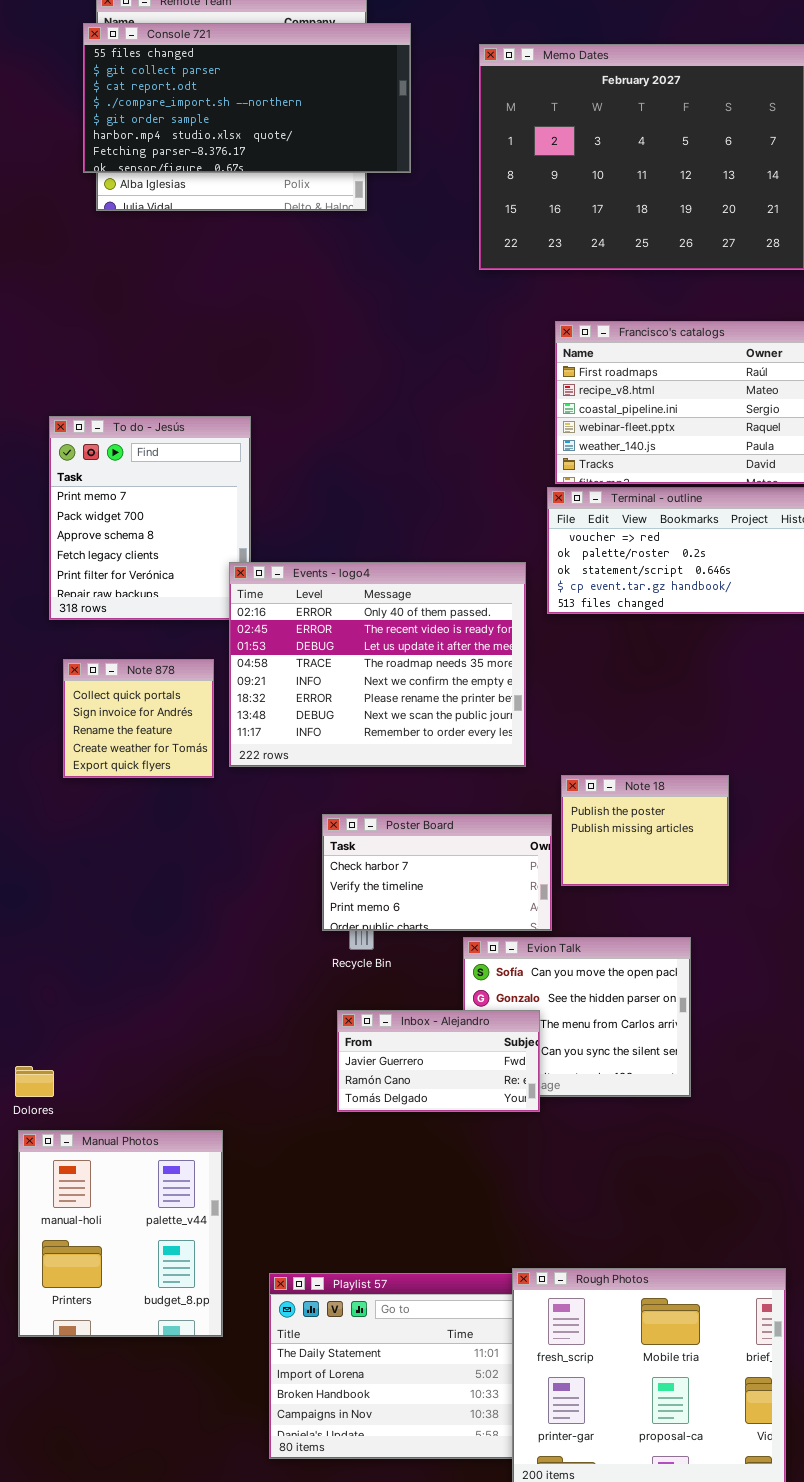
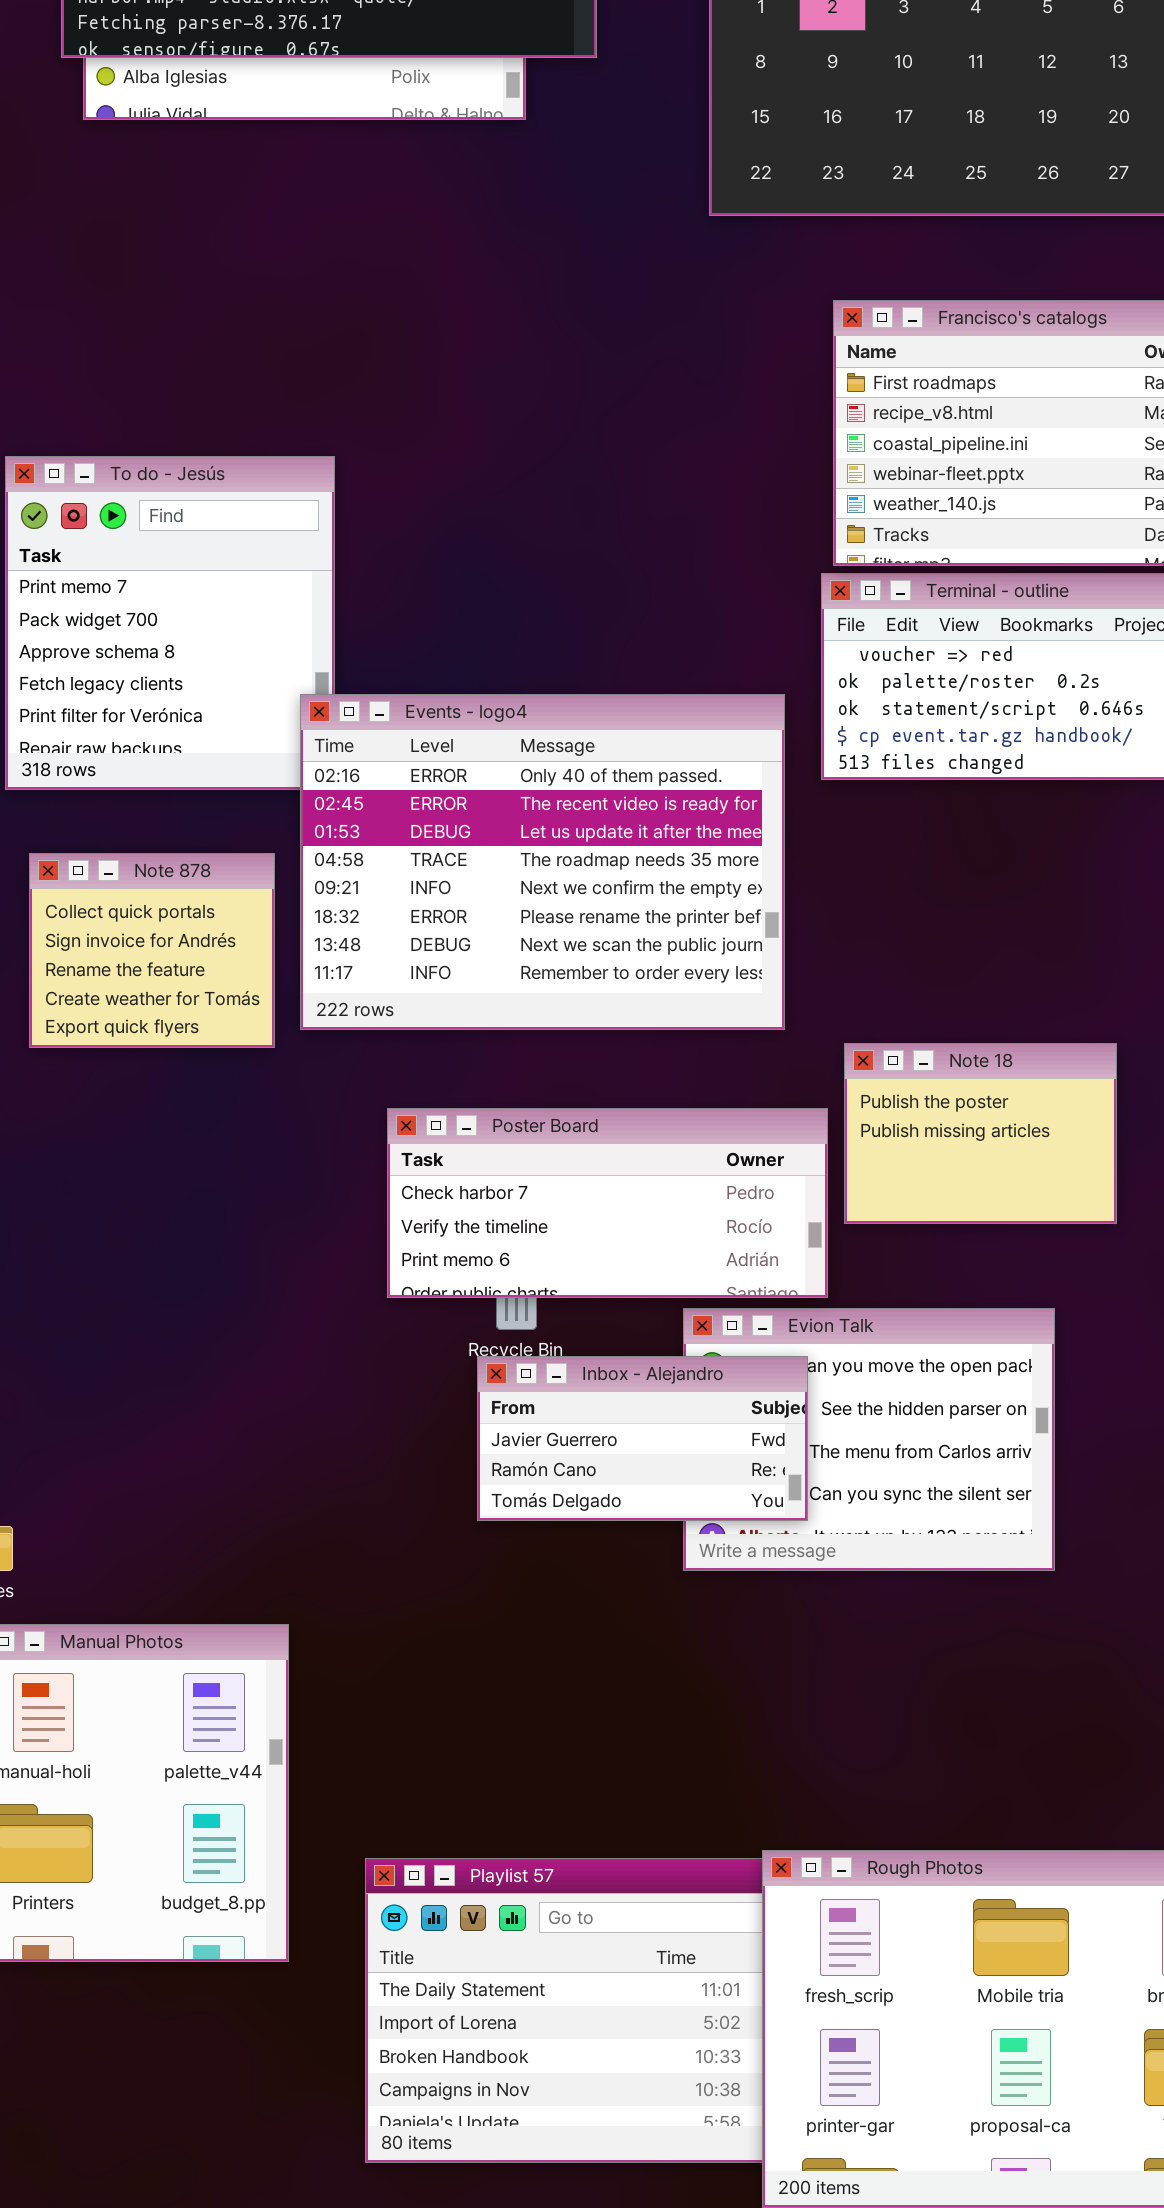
Poster Board: [322,814,552,931] -> [387,1108,828,1298], resized
Inbox - Alejandro: [337,1010,540,1112] -> [477,1356,808,1521], moved

